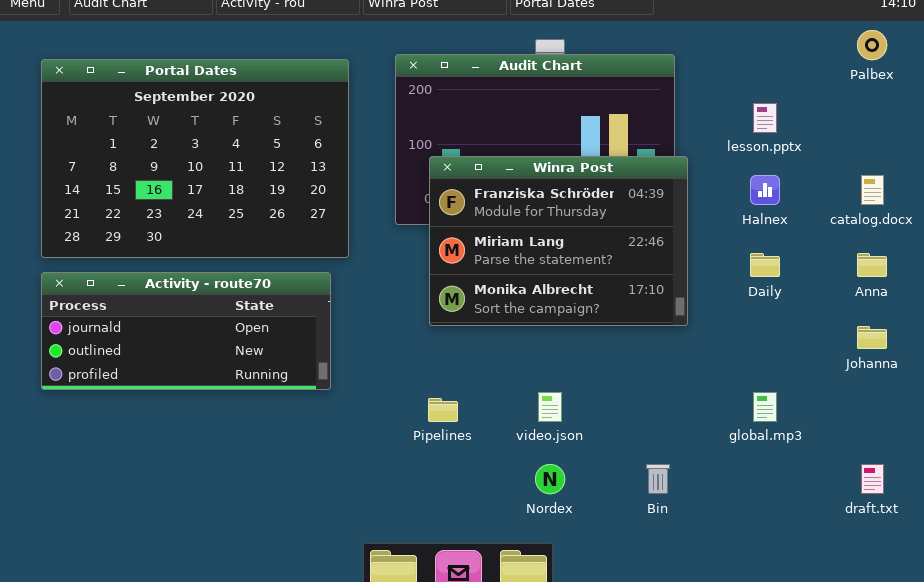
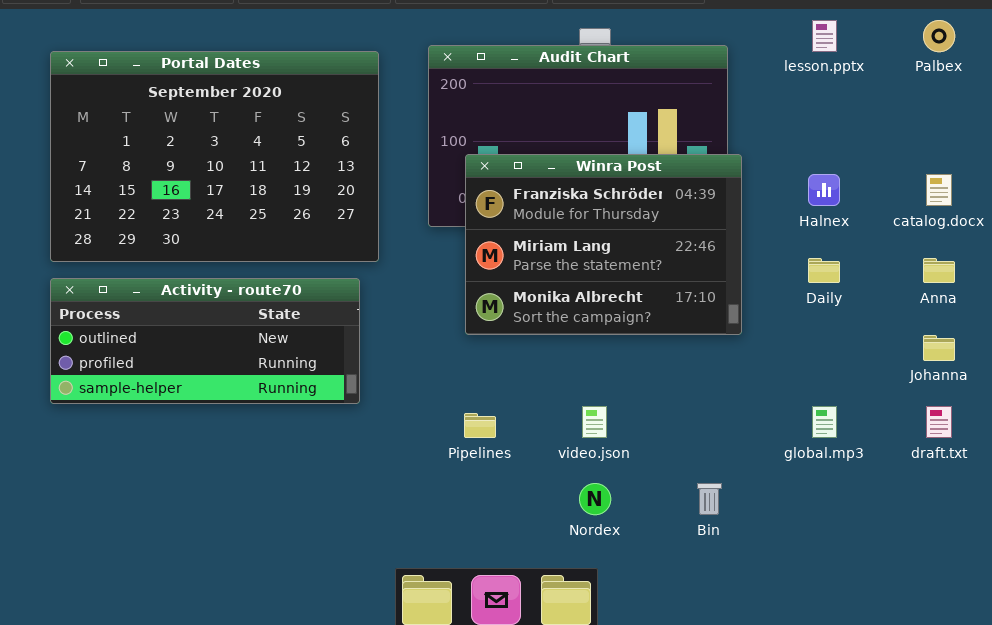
lesson.pptx: [753,103,777,133] -> [812,20,837,52], moved
Activity - route70: [41,272,331,390] -> [50,278,360,404], scrolled down 1 row
draft.txt: [861,464,884,494] -> [926,406,952,438], moved

